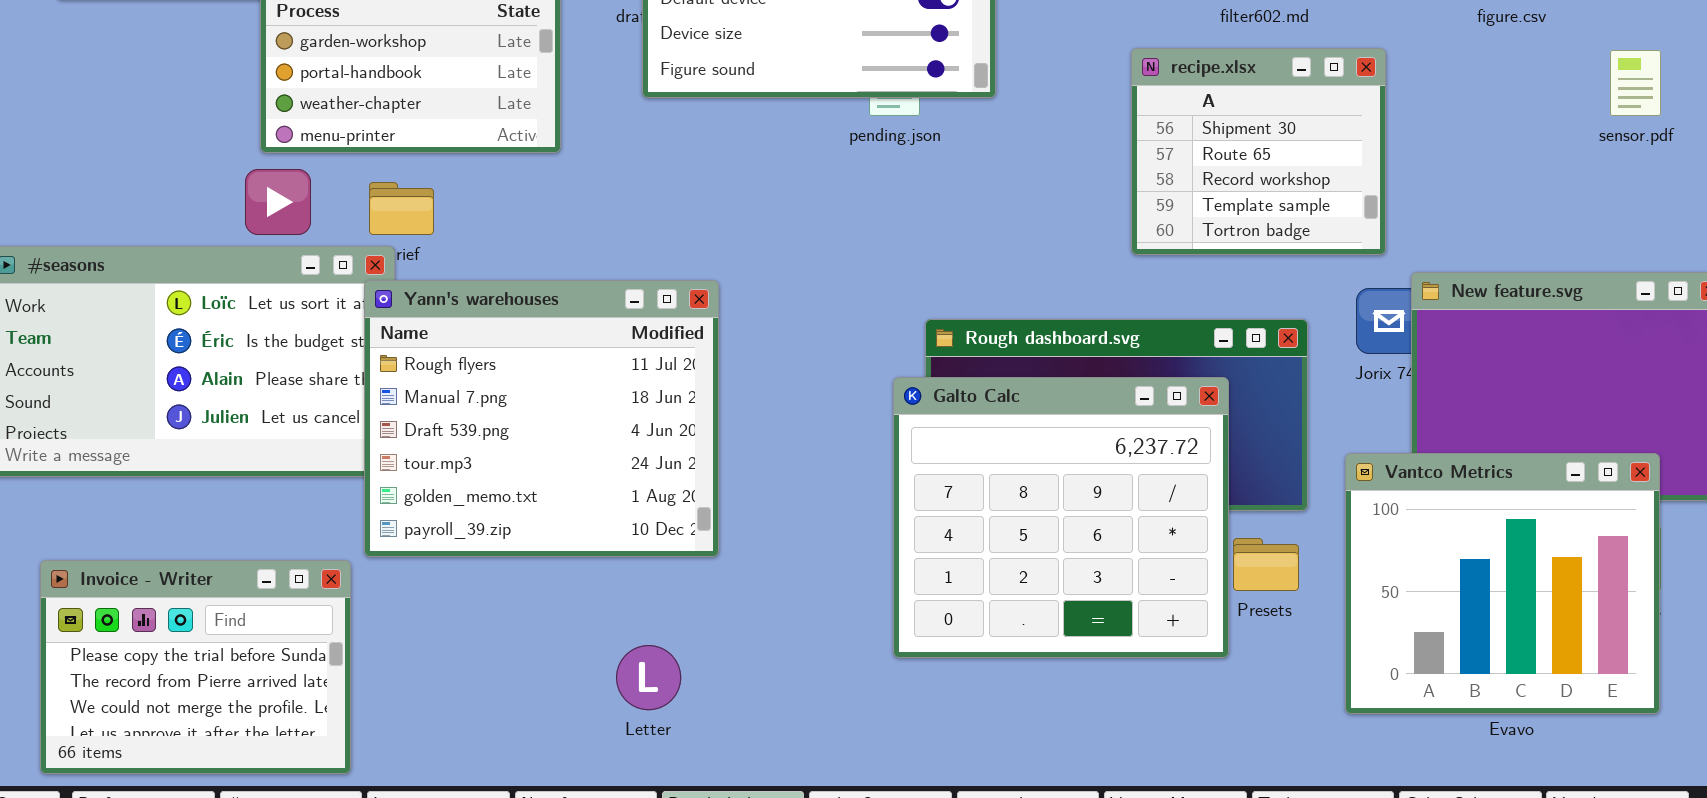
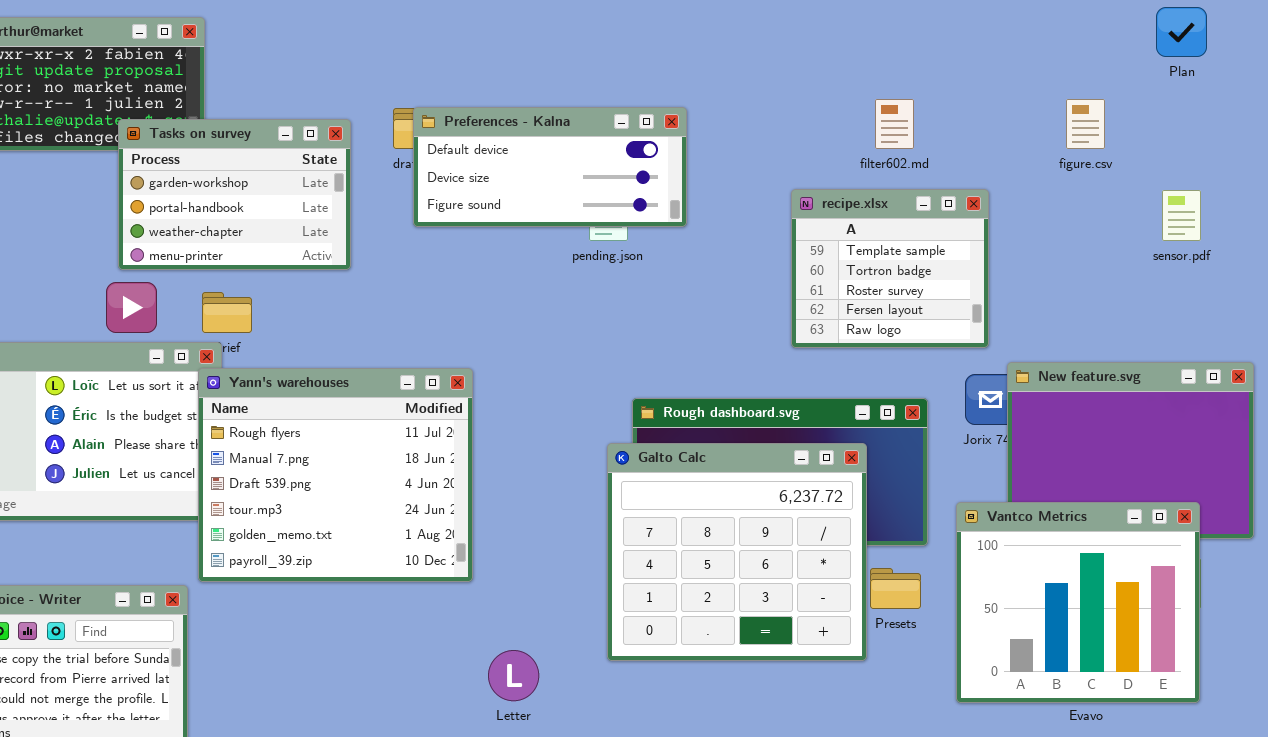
recipe.xlsx: [1131,48,1386,255] -> [791,189,989,348], scrolled down 3 rows
Letter: [616,645,681,710] -> [488,650,539,701], moved

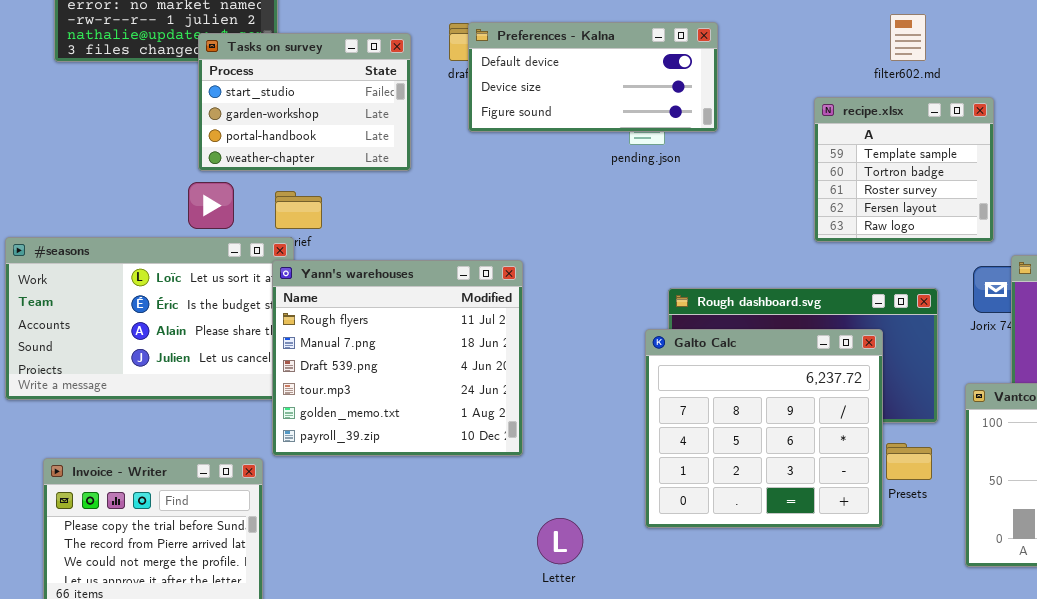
Tasks on survey: [118,119,351,270] -> [198,33,411,171], scrolled up 1 row

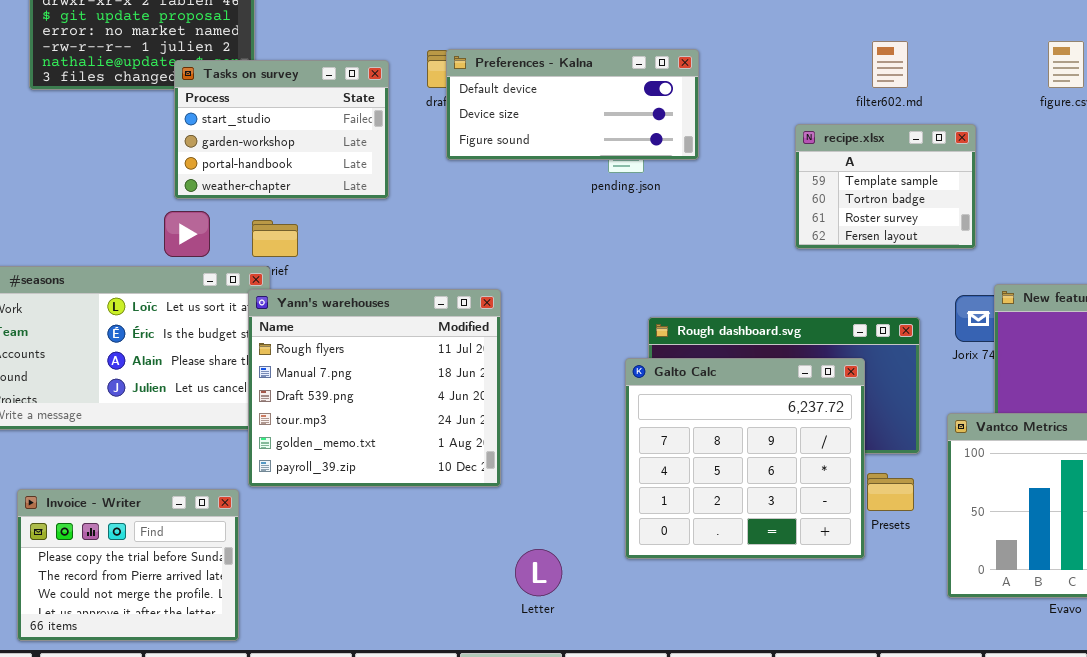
recipe.xlsx: [814,97,994,242] -> [795,124,976,249], resized

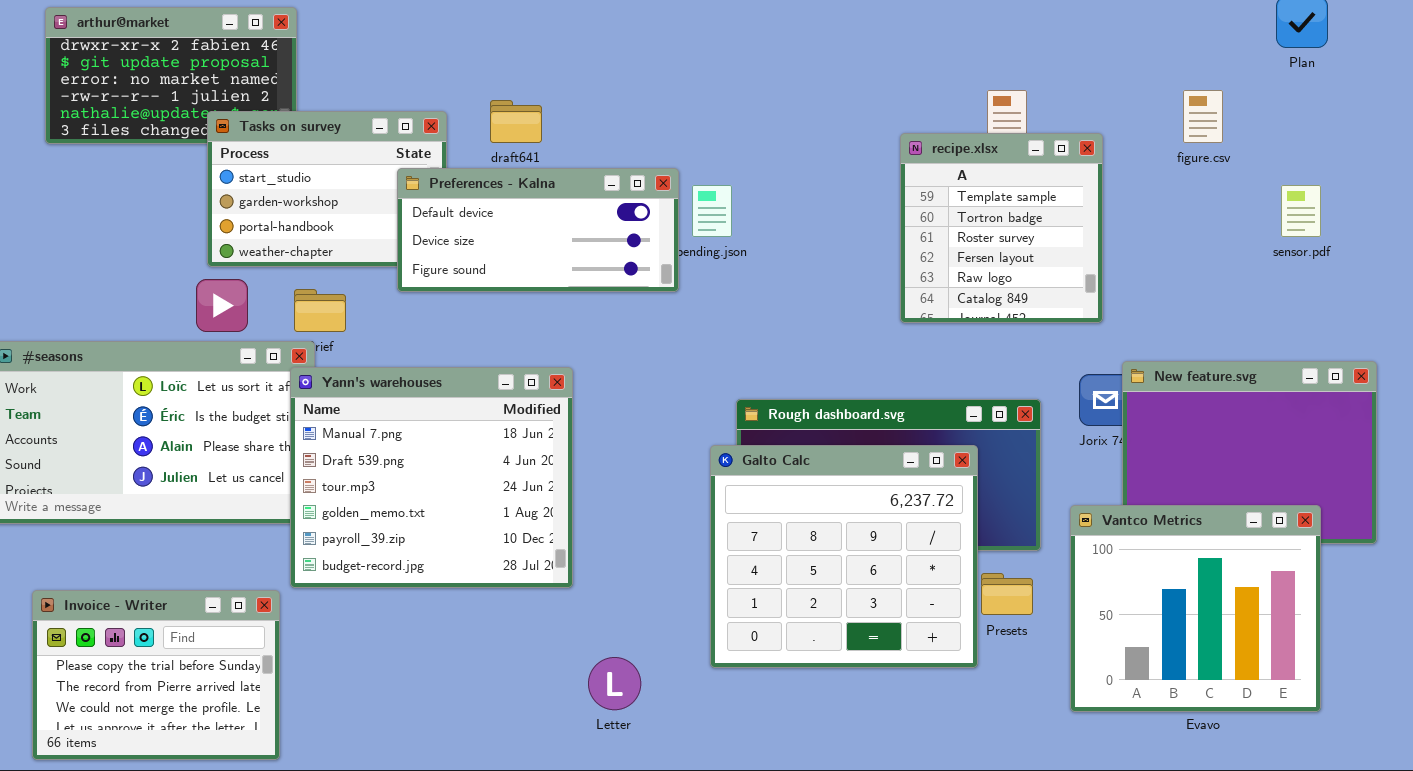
Preferences - Kalna: [446,49,699,160] -> [397,168,679,292], moved
recipe.xlsx: [795,124,976,249] -> [900,133,1103,323], resized
Yann's warehouses: [248,289,501,487] -> [290,367,573,588], scrolled down 1 row

